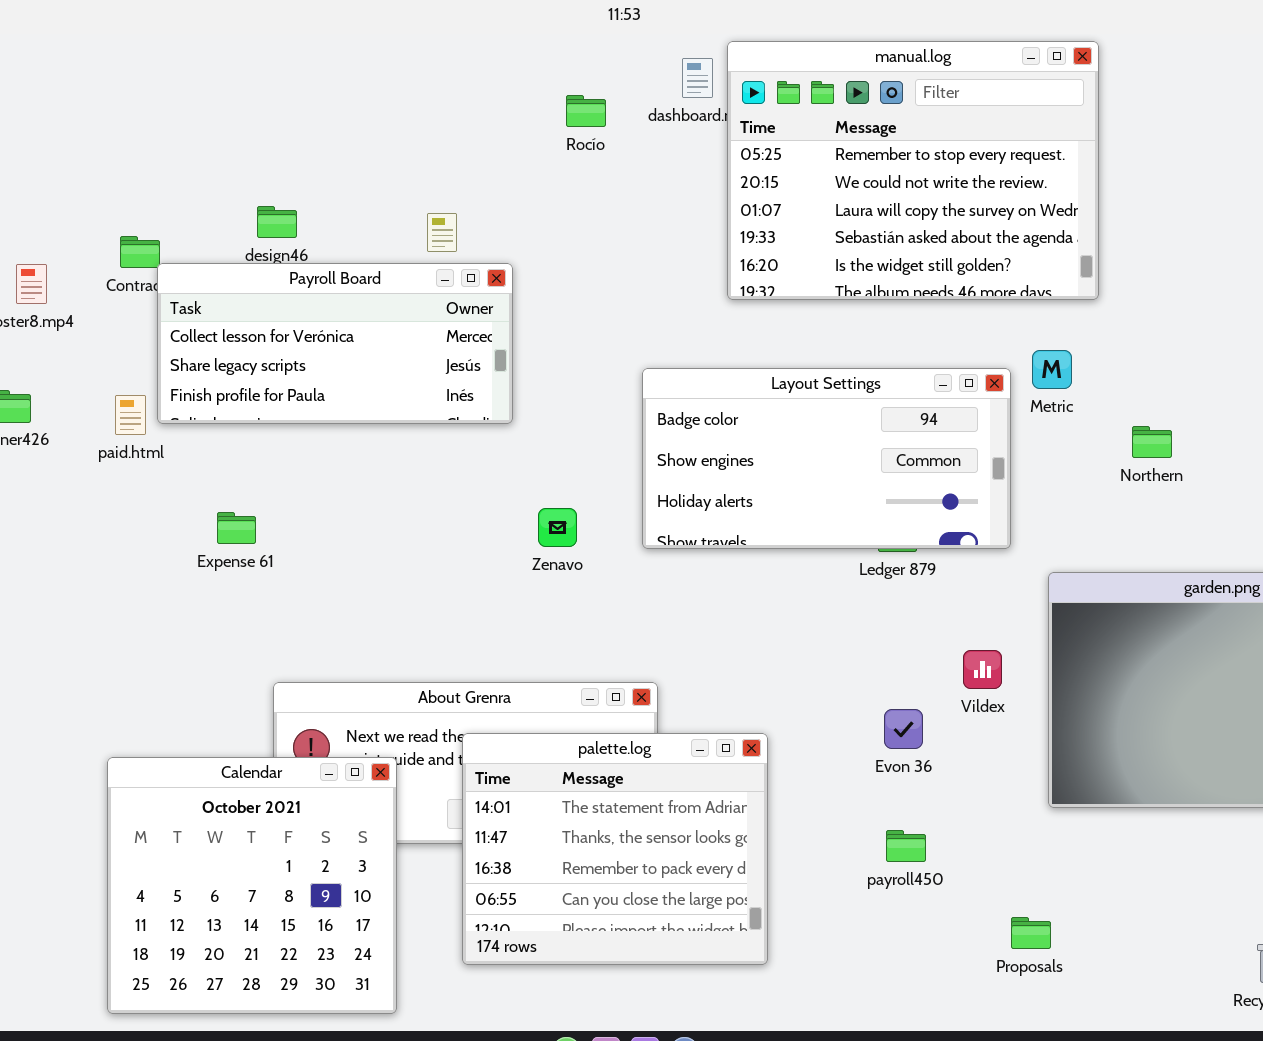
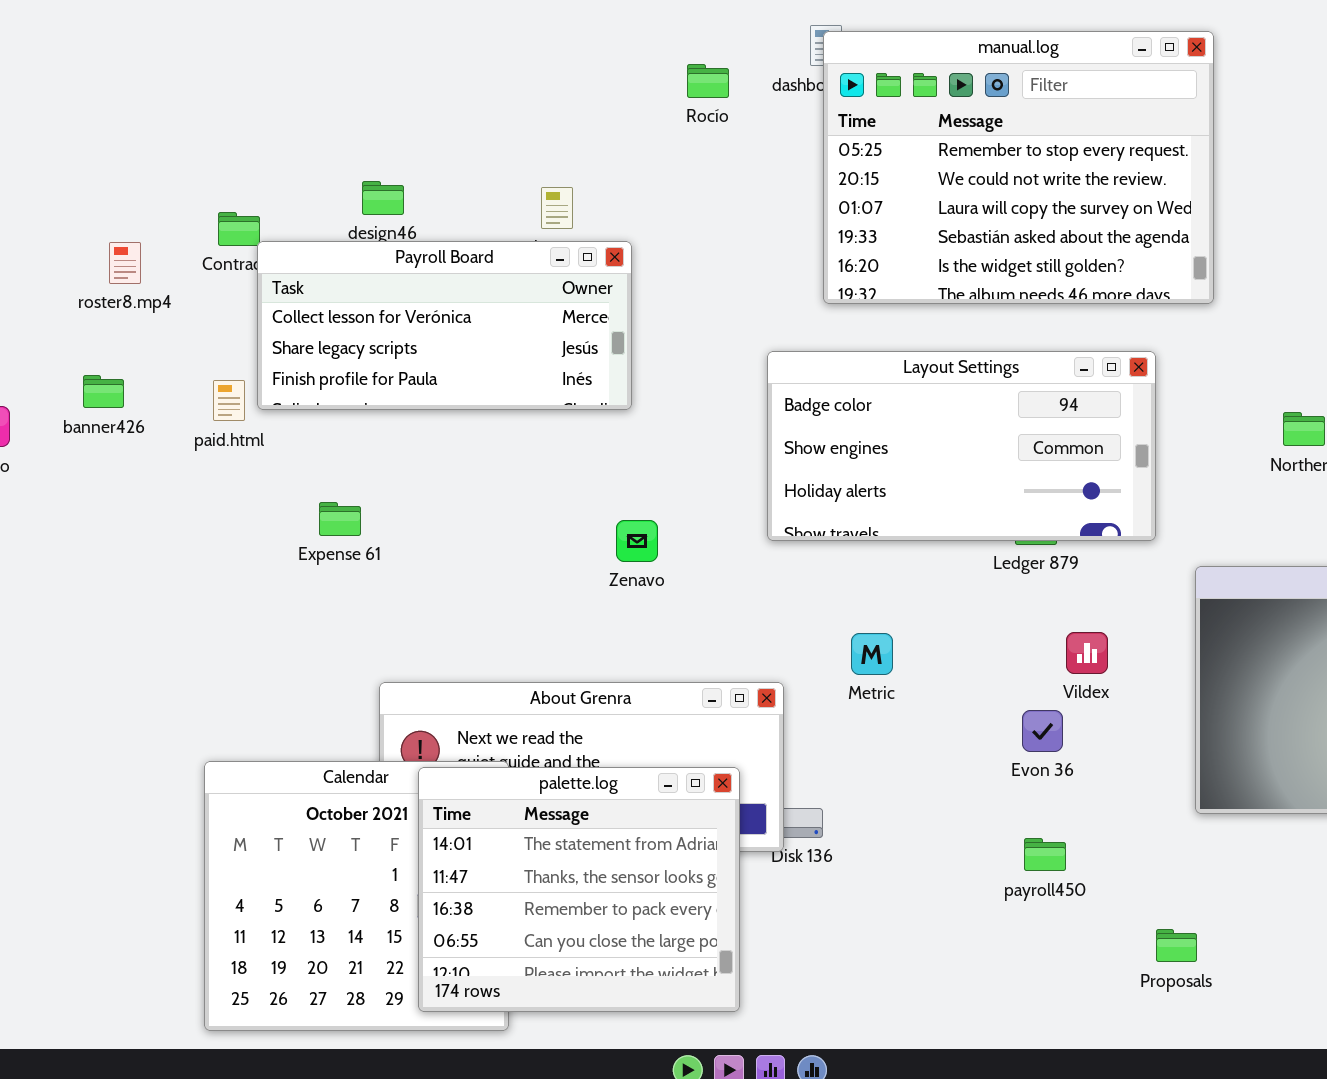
manual.log: [727,41,1099,300] -> [823,31,1214,304], moved
Metric: [1032,350,1072,389] -> [851,633,893,675], moved
Zenavo: [538,508,577,547] -> [616,520,658,562], moved
Vildex: [963,650,1002,689] -> [1066,632,1108,674], moved
palette.log: [462,733,768,965] -> [418,767,740,1012], moved

